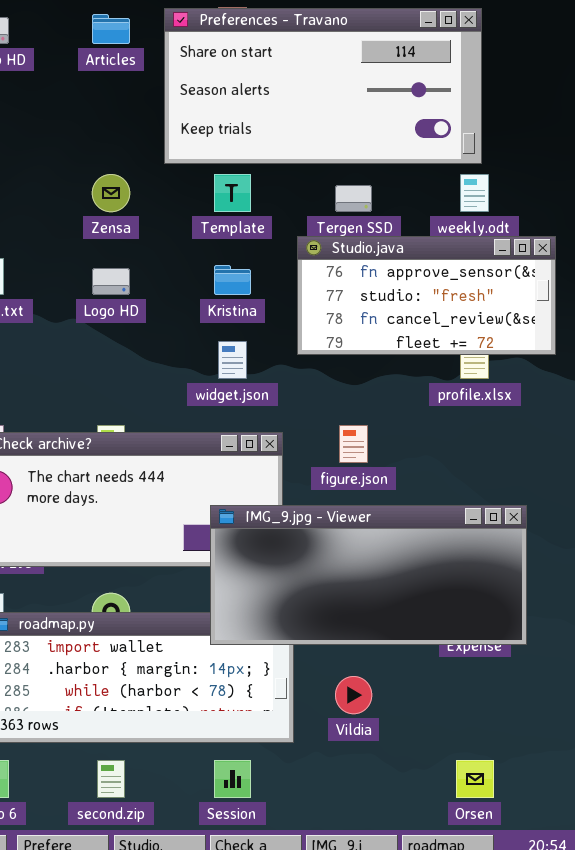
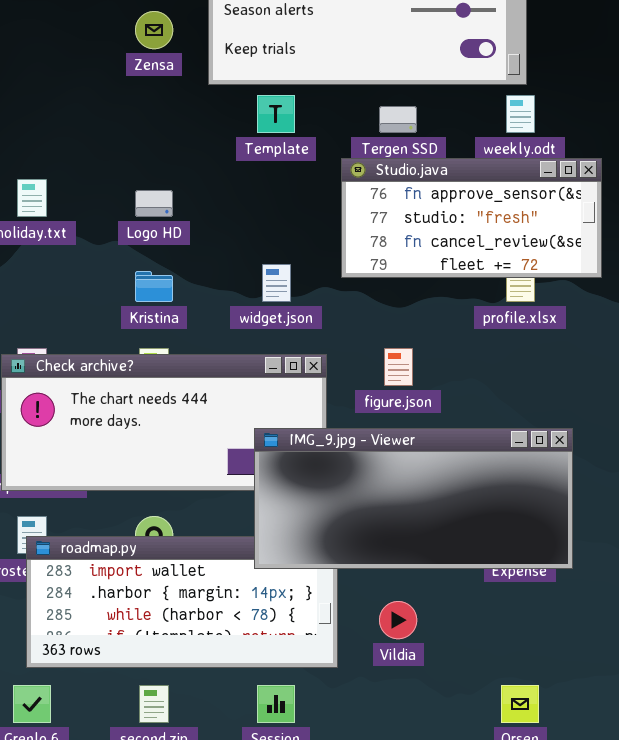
Zensa: [92,174,130,212] -> [135,11,173,49], moved
Kristina: [214,265,251,295] -> [135,271,173,302], moved

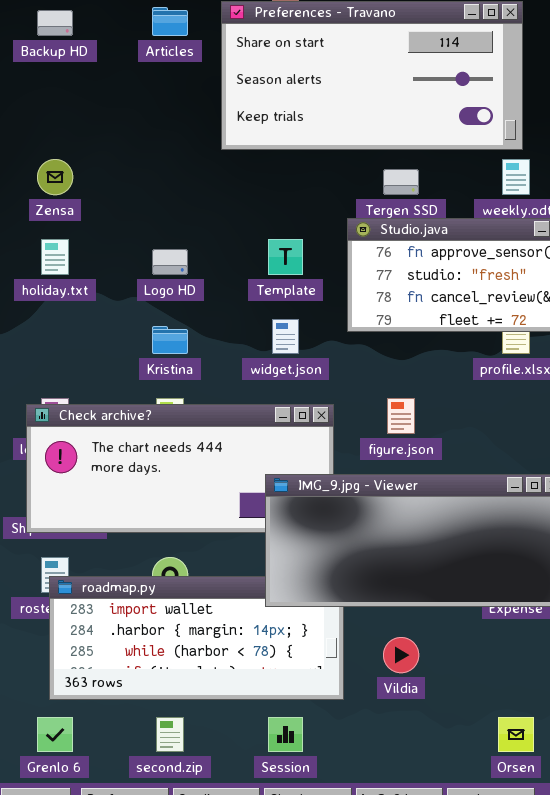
Zensa: [135,11,173,49] -> [37,159,73,195], moved
Template: [257,95,295,133] -> [268,239,303,275], moved

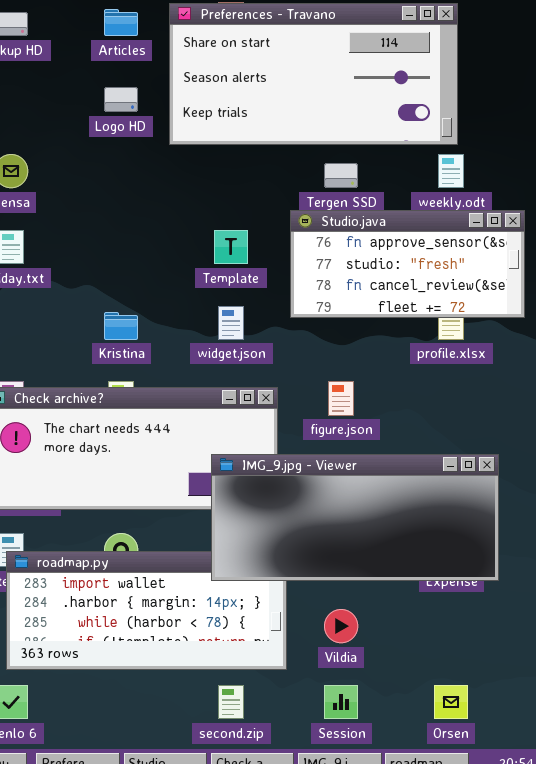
Logo HD: [152,249,188,275] -> [104,87,138,112], moved
second.zip: [156,717,184,752] -> [218,685,244,719], moved
Session: [268,717,303,752] -> [324,685,358,719], moved

